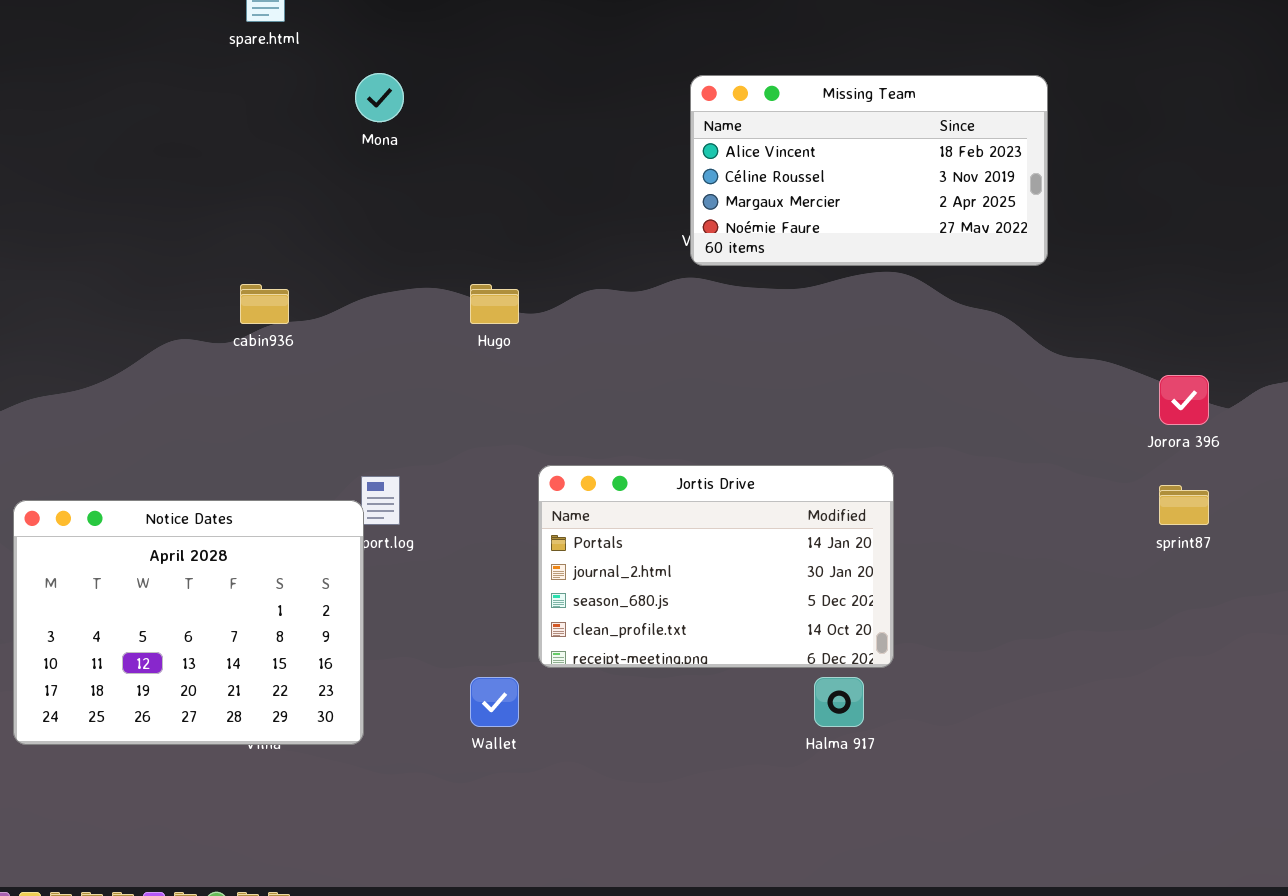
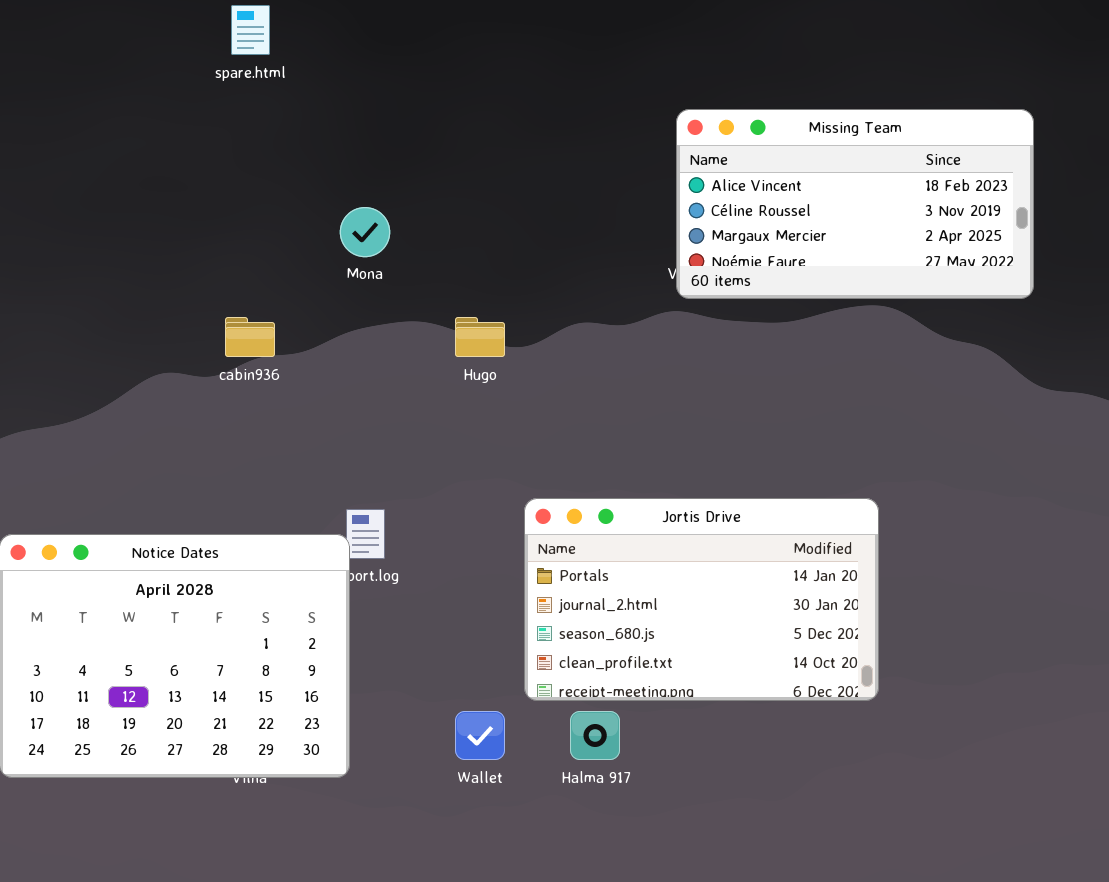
Mona: [355,73,404,122] -> [340,207,390,257], moved
Halma 917: [814,677,864,727] -> [570,711,620,760], moved

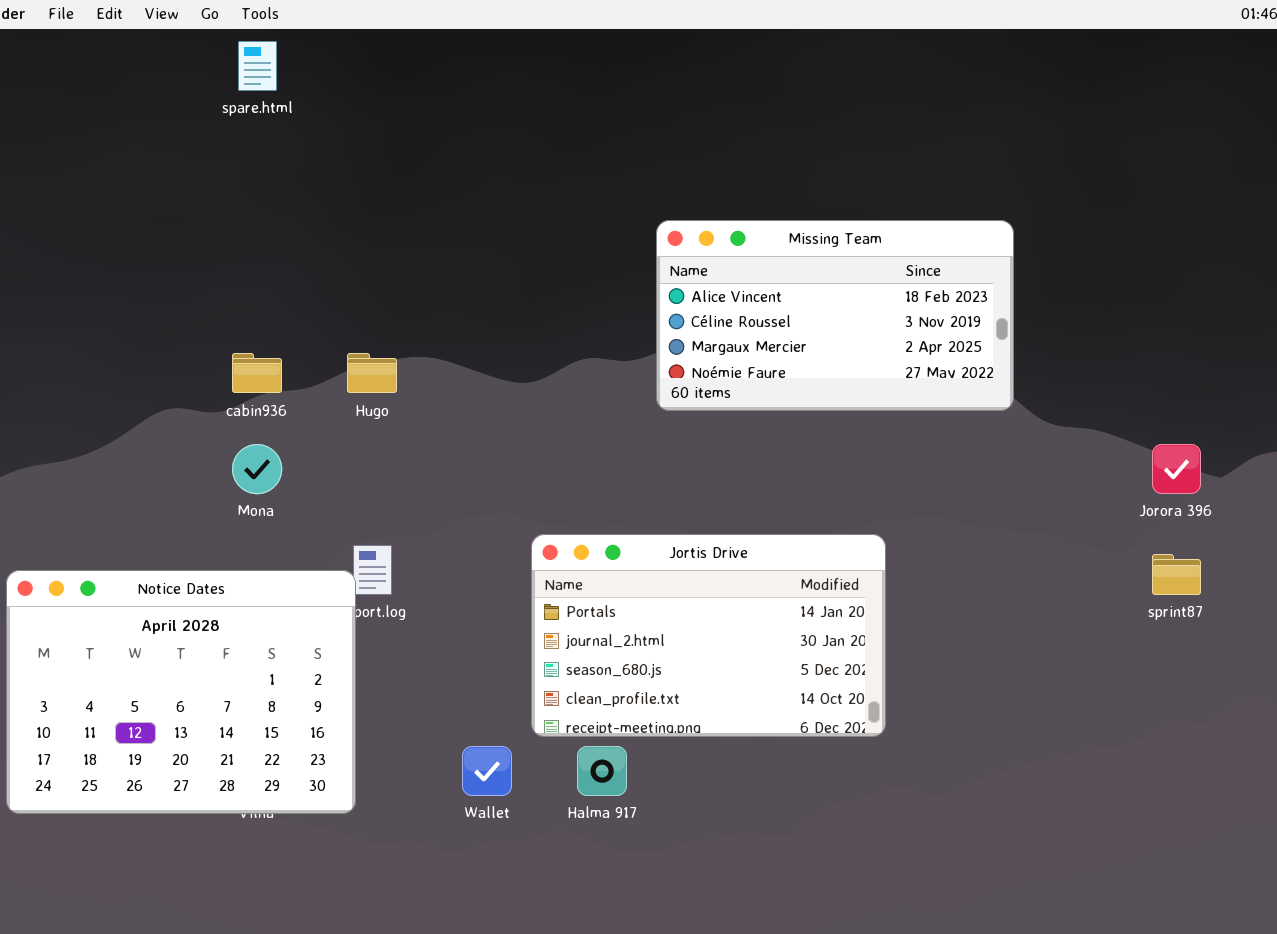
Missing Team: [676,109,1034,299] -> [656,220,1014,411], moved
Mona: [340,207,390,257] -> [232,444,282,494], moved
Hugo: [455,317,505,357] -> [347,353,397,393], moved

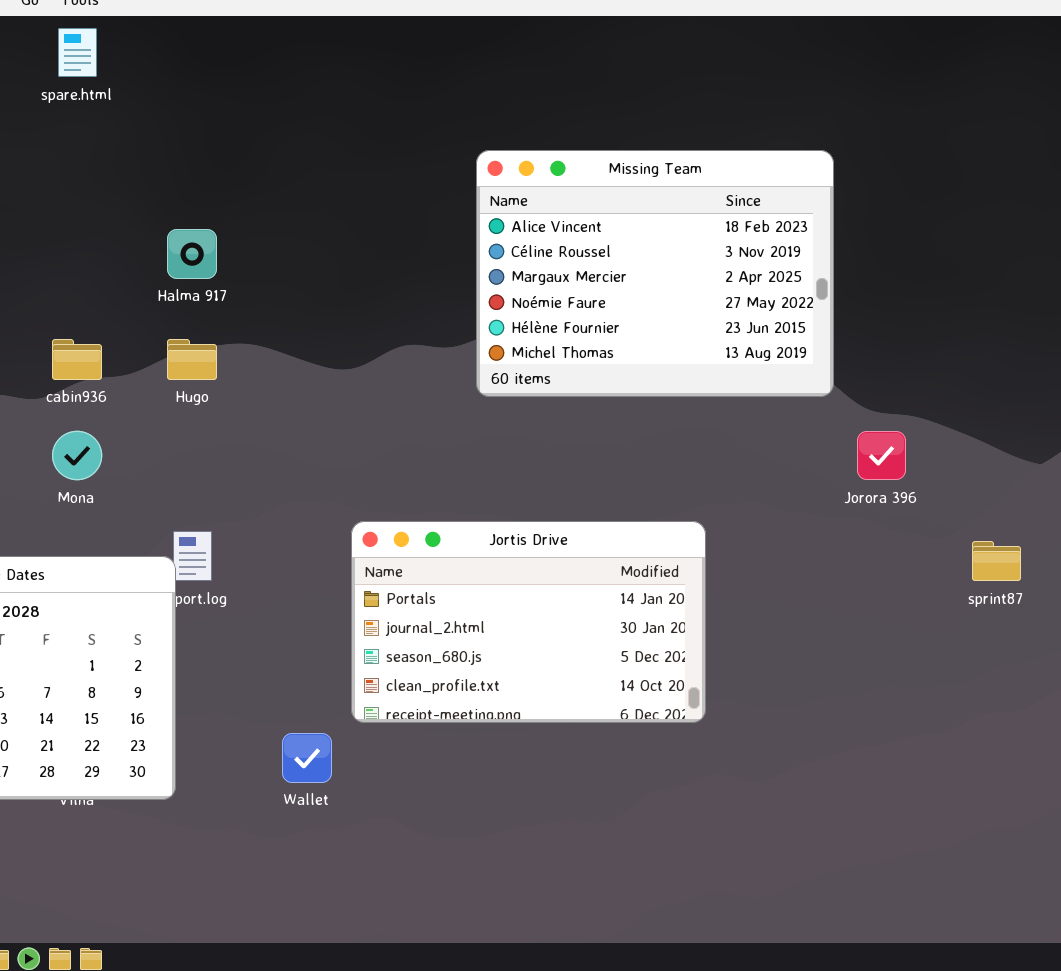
Missing Team: [656,220,1014,411] -> [476,150,834,397], resized
Jorora 396: [1152,444,1201,494] -> [857,431,906,480], moved
Halma 917: [577,746,627,796] -> [167,229,217,279], moved

